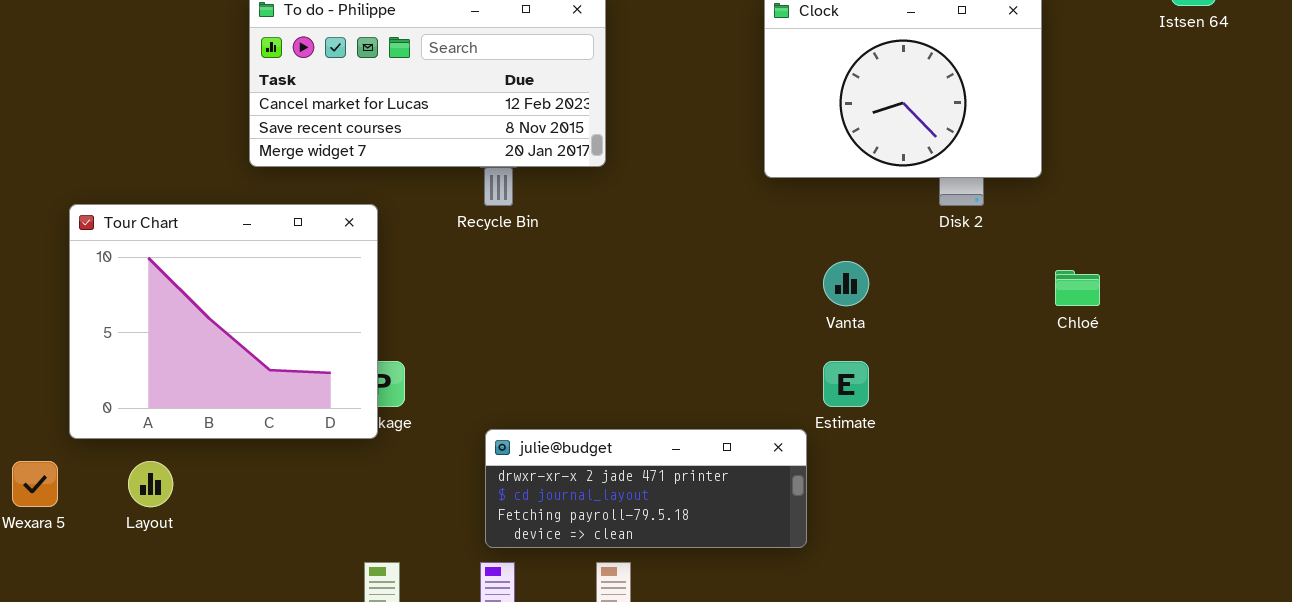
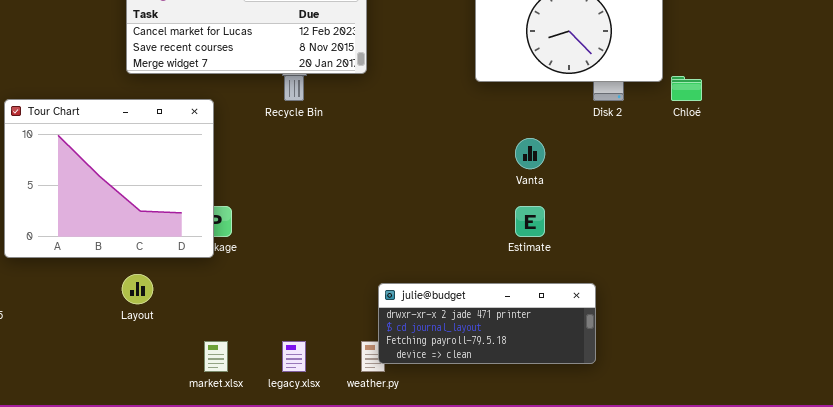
Chloé: [1055,270,1100,306] -> [671,76,702,101], moved
julie@budget: [485,429,807,548] -> [378,283,596,364], moved
Layout: [128,461,173,507] -> [122,274,153,304], moved

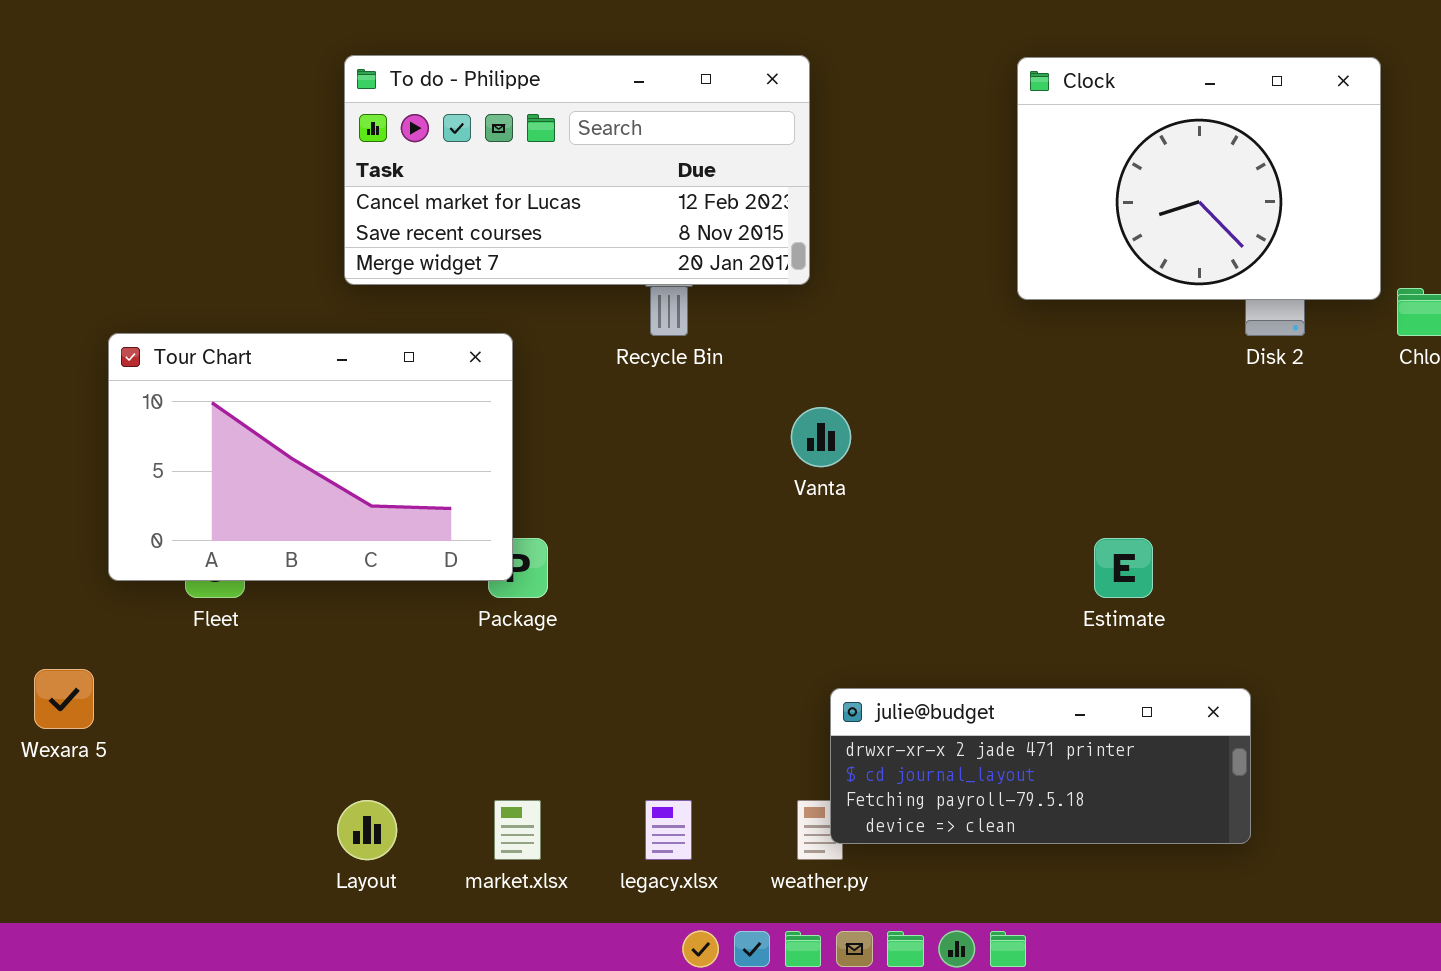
Tour Chart: [4,99,214,258] -> [108,333,513,581], resized
Vanta: [515,138,545,169] -> [791,407,851,467], moved
Layout: [122,274,153,304] -> [337,800,397,860], moved

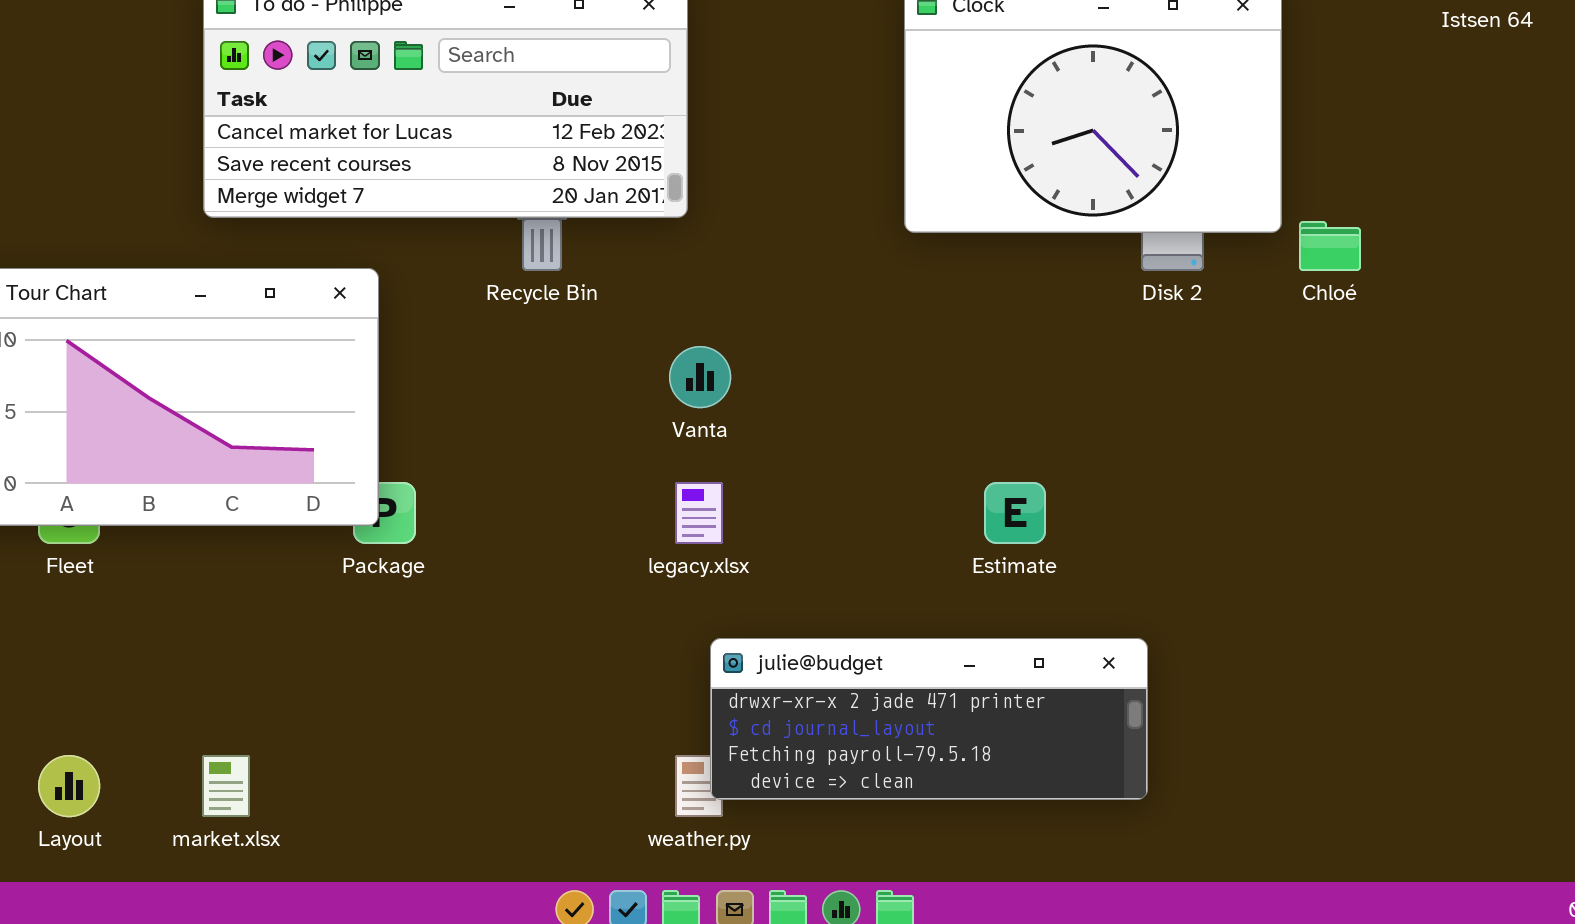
Layout: [337,800,397,860] -> [38,755,100,817], moved
market.xlsx: [494,800,541,860] -> [202,755,250,817], moved
legacy.xlsx: [645,800,692,860] -> [675,482,723,544], moved

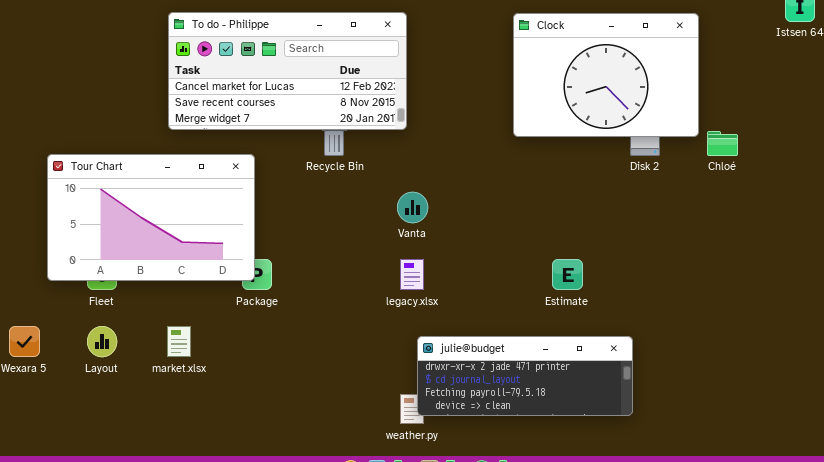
Layout: [38,755,100,817] -> [87,326,117,357], moved
market.xlsx: [202,755,250,817] -> [167,326,191,357], moved

